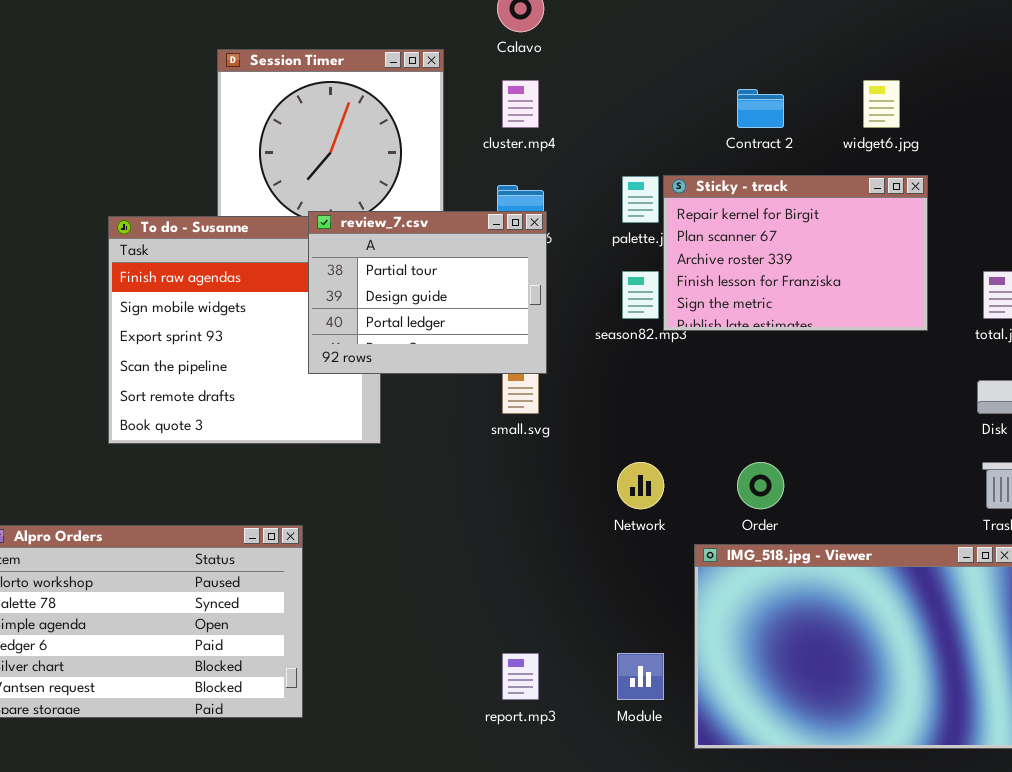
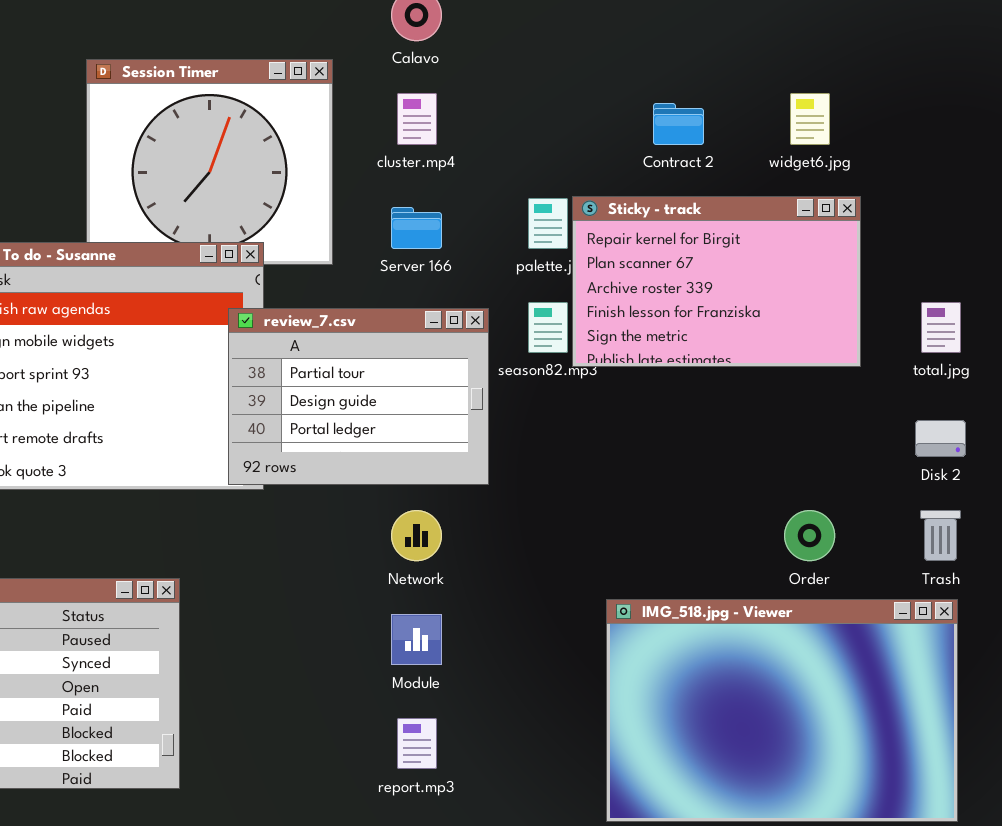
review_7.csv: [308,211,547,374] -> [228,308,489,485], moved
Network: [617,462,664,509] -> [391,510,442,561], moved
Order: [737,462,784,509] -> [784,510,835,561], moved
Module: [617,653,664,700] -> [391,614,442,665], moved

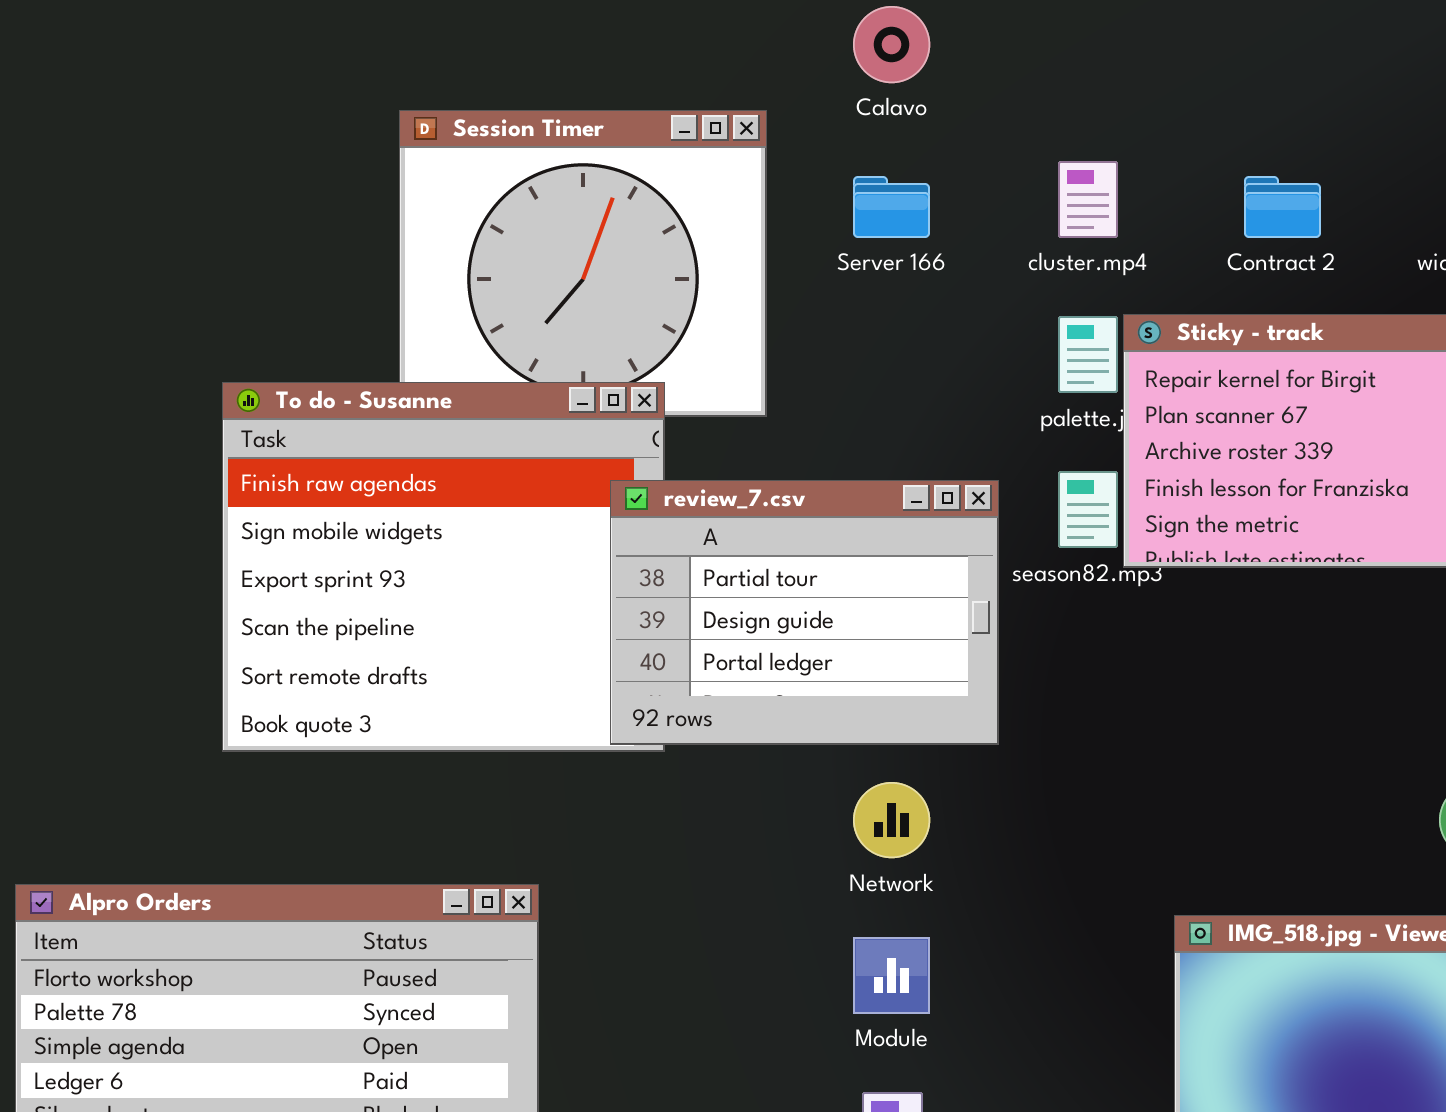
cluster.mp4: [397,93,437,145] -> [1058,161,1118,238], moved
Server 166: [391,207,442,249] -> [853,176,930,238], moved

